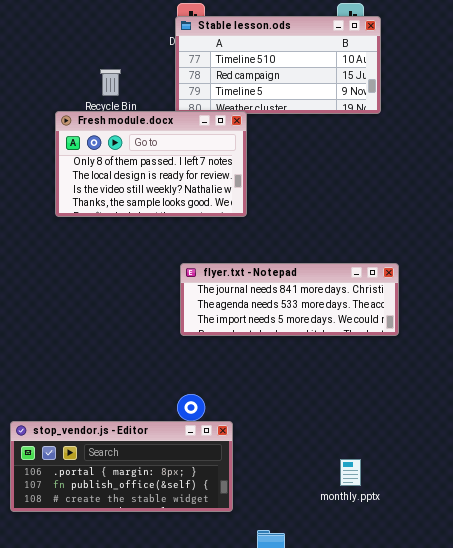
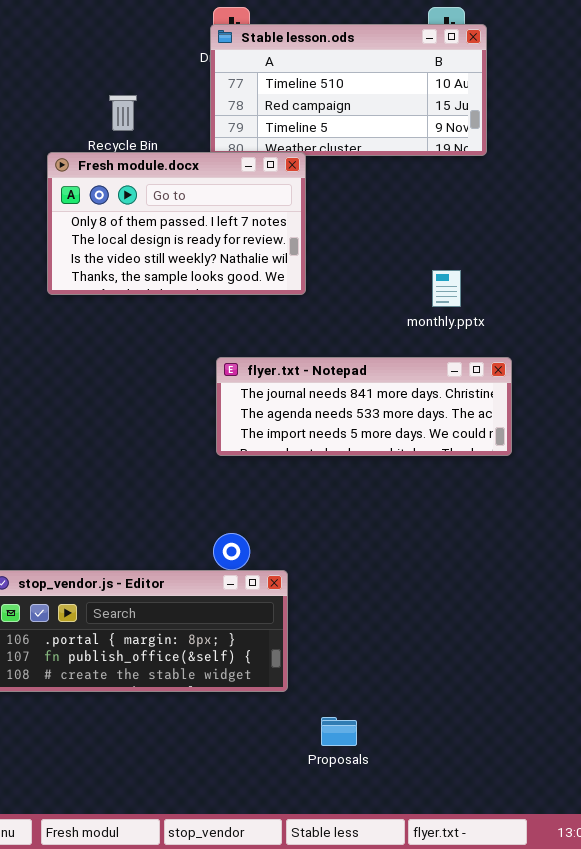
monthly.pptx: [340,459,361,486] -> [432,270,461,307], moved

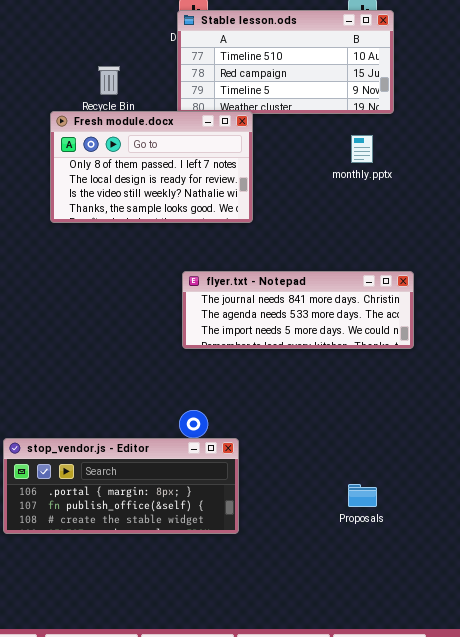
monthly.pptx: [432,270,461,307] -> [351,135,373,163], moved
Proposals: [321,717,357,746] -> [348,484,377,507], moved

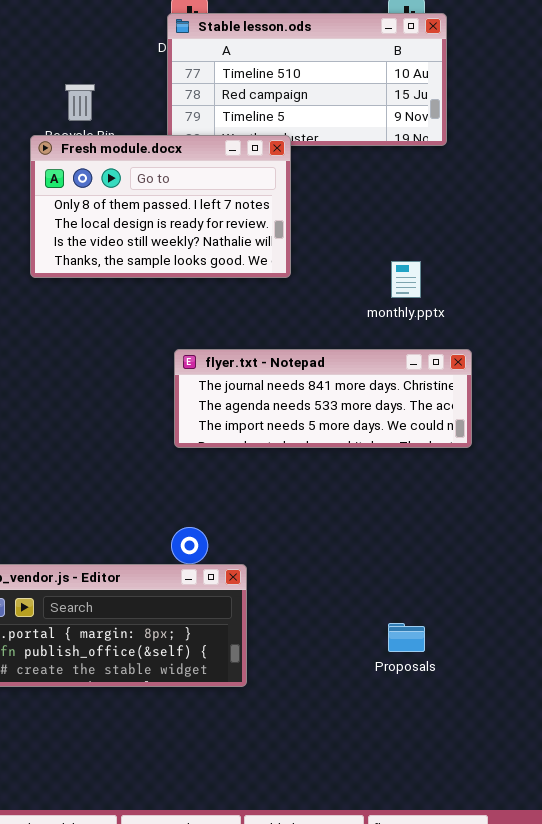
Fresh module.docx: [50,111,253,223] -> [30,135,291,278], moved
monthly.pptx: [351,135,373,163] -> [391,261,421,298], moved

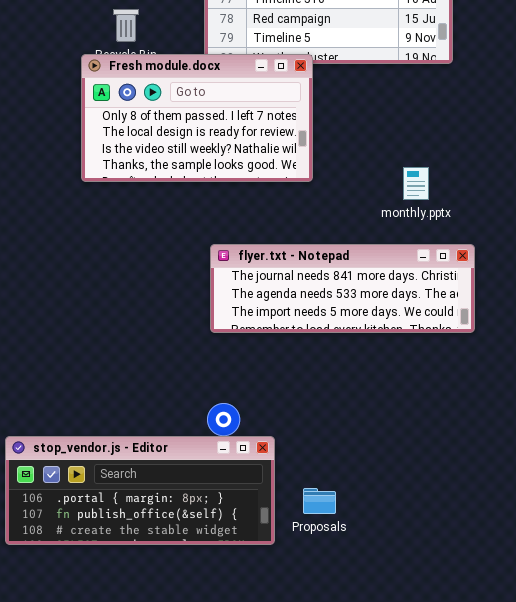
Proposals: [388,623,425,652] -> [303,488,336,514], moved

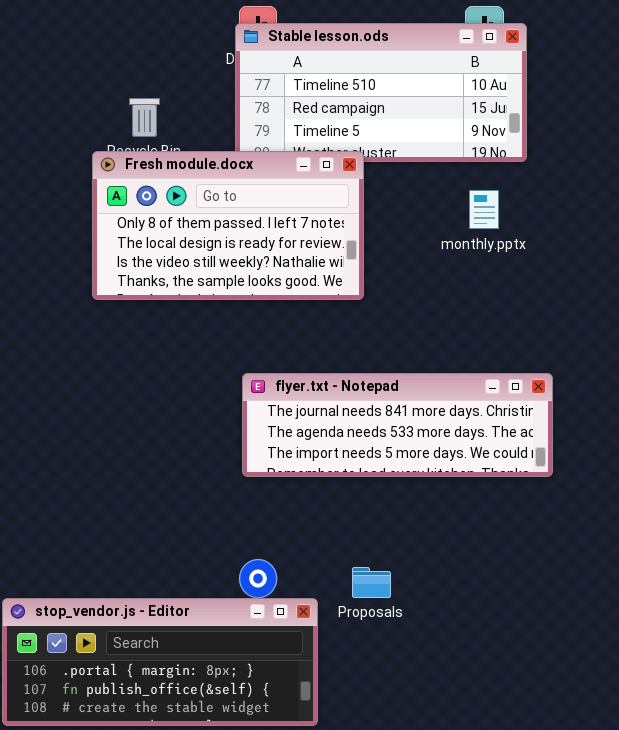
monthly.pptx: [403,167,429,200] -> [469,190,499,229], moved
Proposals: [303,488,336,514] -> [352,567,391,598], moved

